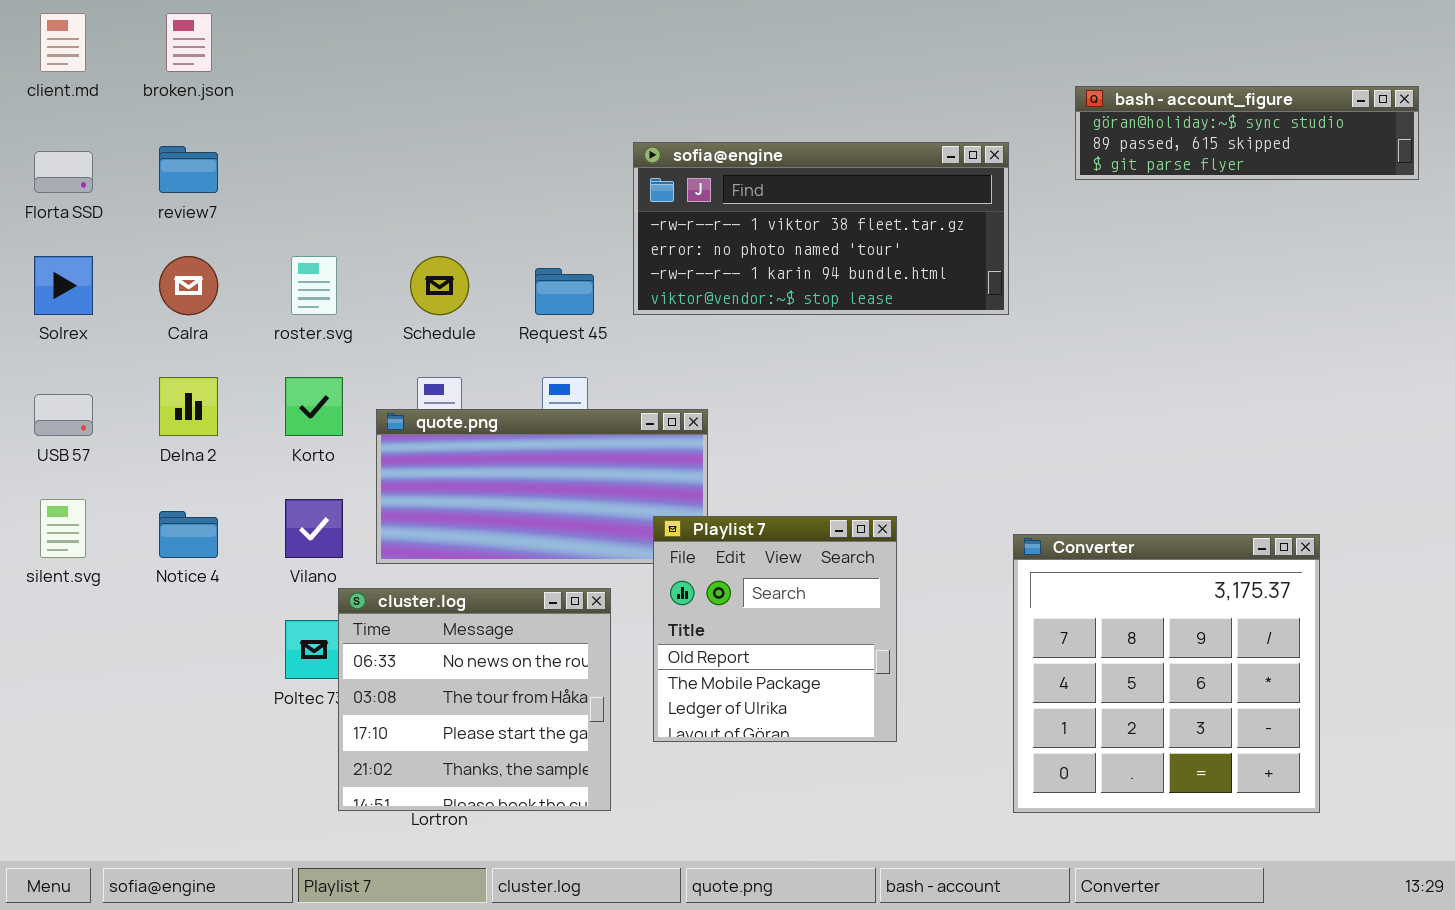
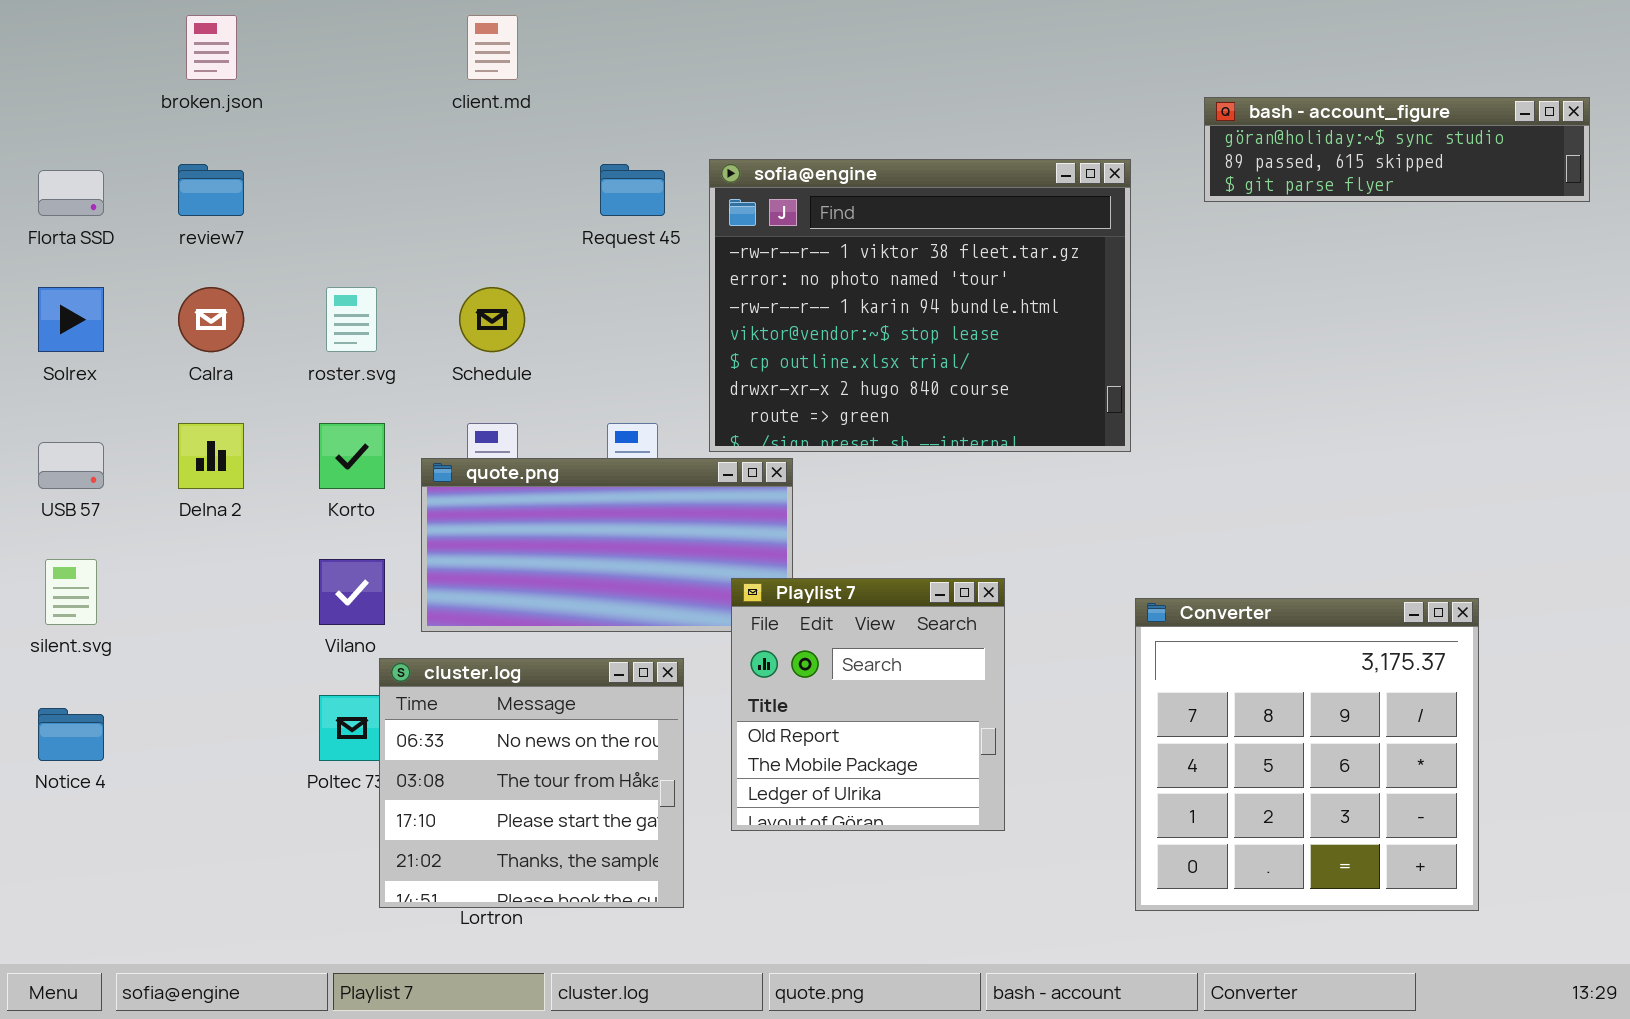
client.md: [40,13,86,72] -> [467,15,518,80], moved
sofia@engine: [633,142,1009,315] -> [709,159,1131,452], resized
Request 45: [535,268,594,315] -> [600,164,665,216], moved
Notice 4: [159,511,218,558] -> [38,708,104,761], moved

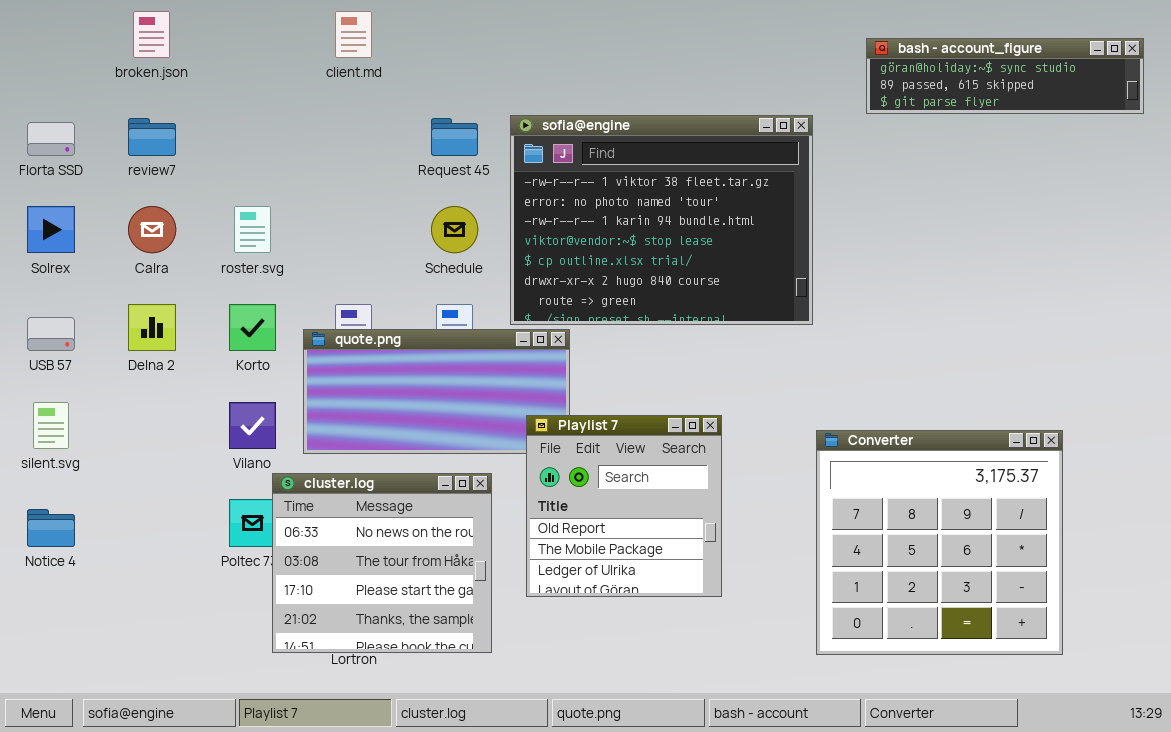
bash - account_figure: [1204,97,1590,202] -> [866,38,1144,114], moved
Schedule: [459,287,525,352] -> [431,206,478,253], moved

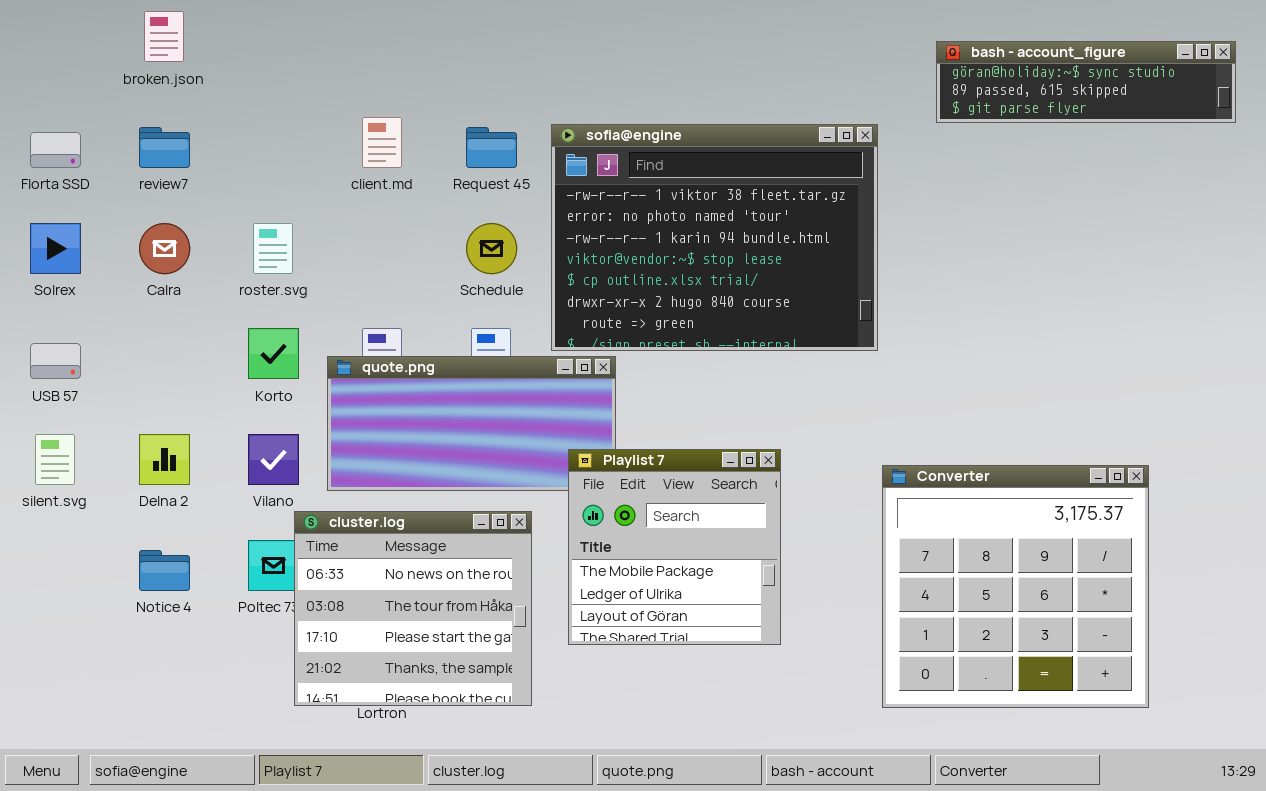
client.md: [335,11,372,58] -> [362,117,402,168], moved
Delna 2: [128,304,176,351] -> [139,434,190,485], moved
Playlist 7: [526,415,722,597] -> [568,449,781,645], scrolled down 1 row
Notice 4: [27,509,75,547] -> [139,550,190,591], moved

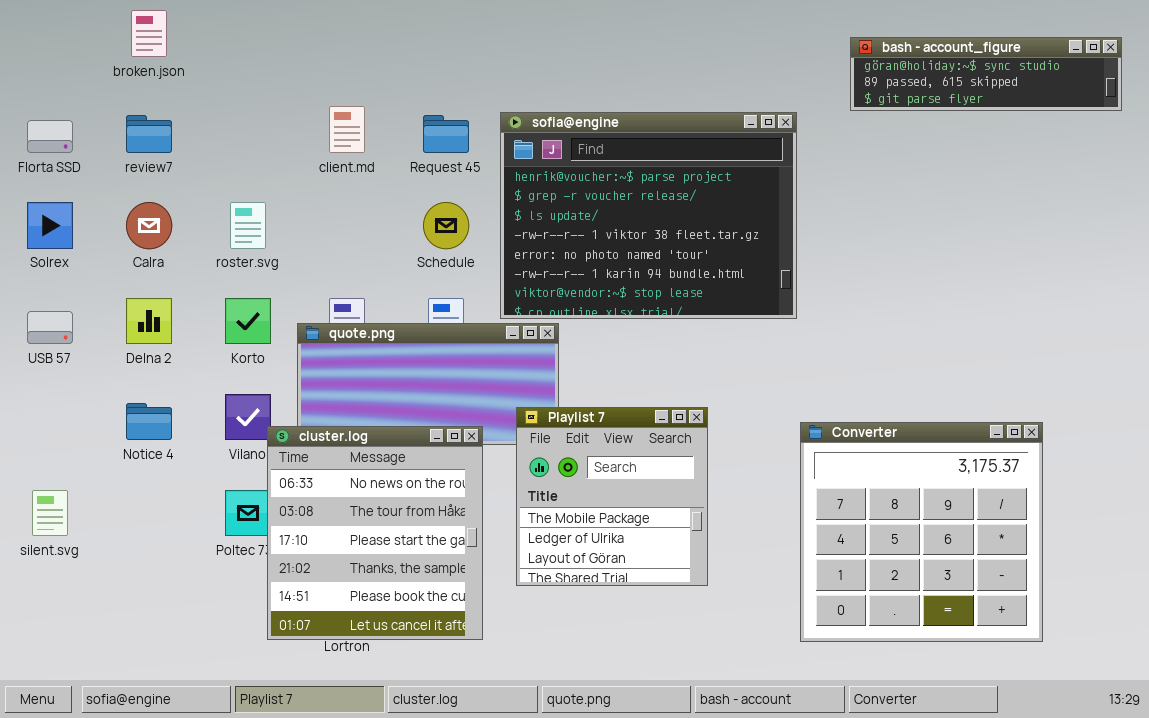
sofia@engine: [551,124,878,351] -> [500,112,797,319], scrolled up 3 rows
silent.svg: [35,434,75,485] -> [32,490,68,536], moved
Delna 2: [139,434,190,485] -> [126,298,172,344], moved
cluster.log: [294,511,532,706] -> [267,426,483,640], resized
Notice 4: [139,550,190,591] -> [126,403,172,440], moved

